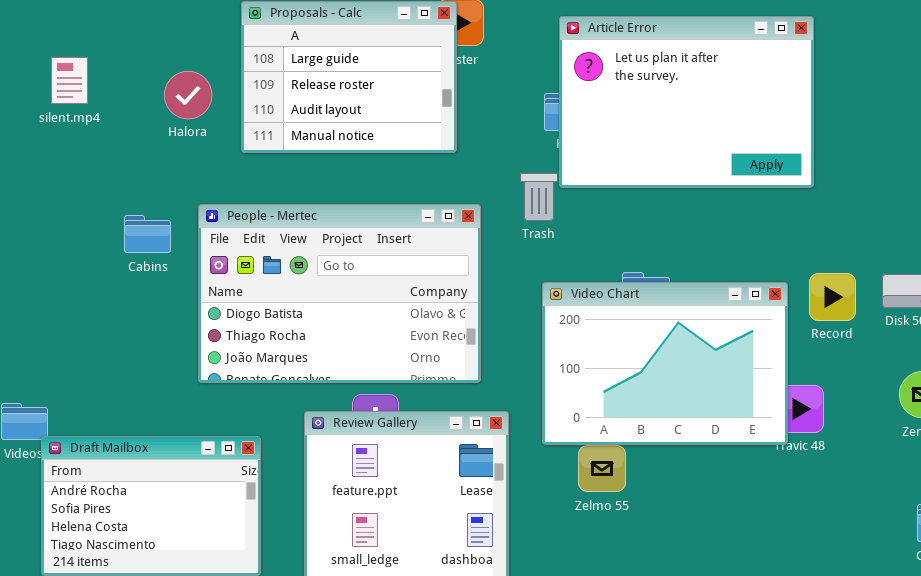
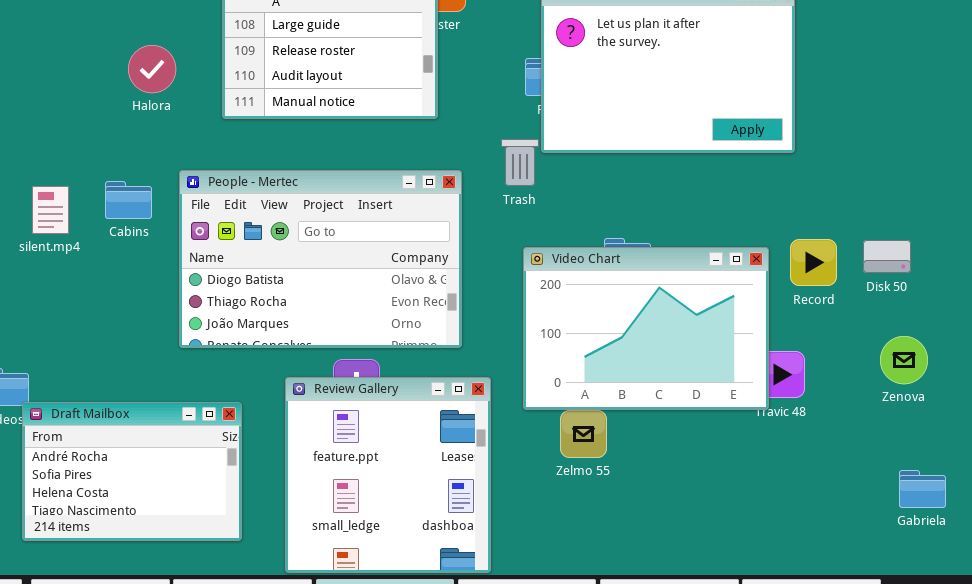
silent.mp4: [51,57,88,104] -> [32,186,69,234], moved
Halora: [164,71,212,119] -> [128,45,176,93], moved

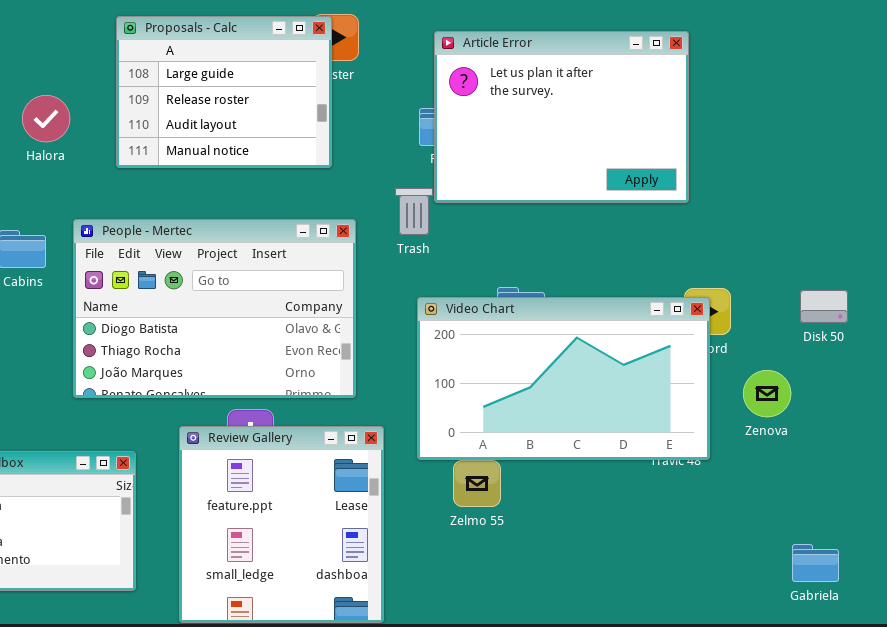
Disk 50: [863,240,911,273] -> [800,290,848,323], moved
Video Chart: [523,247,769,410] -> [417,297,710,460], resized
Zenova: [880,336,928,384] -> [743,370,791,417], moved
Gabriela: [899,470,946,508] -> [792,544,839,582], moved

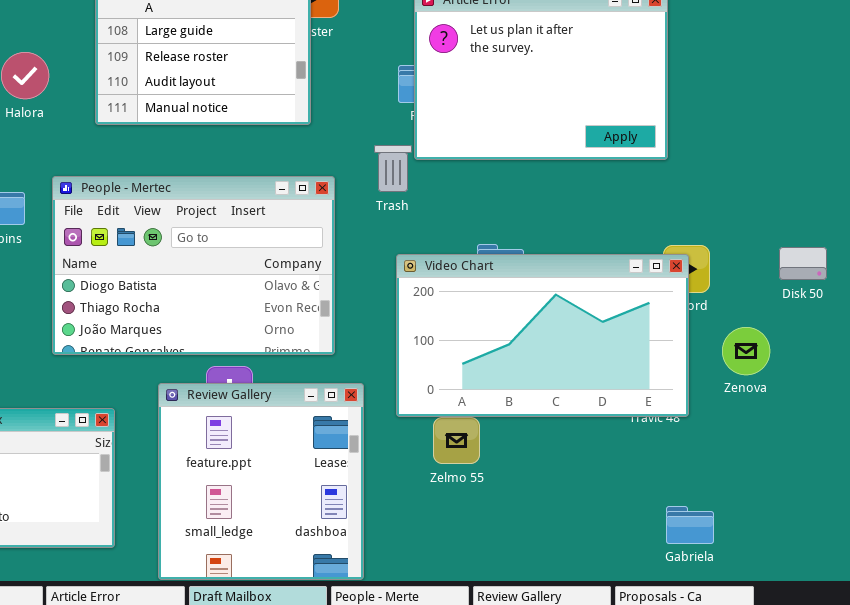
Gabriela: [792,544,839,582] -> [666,506,714,544], moved

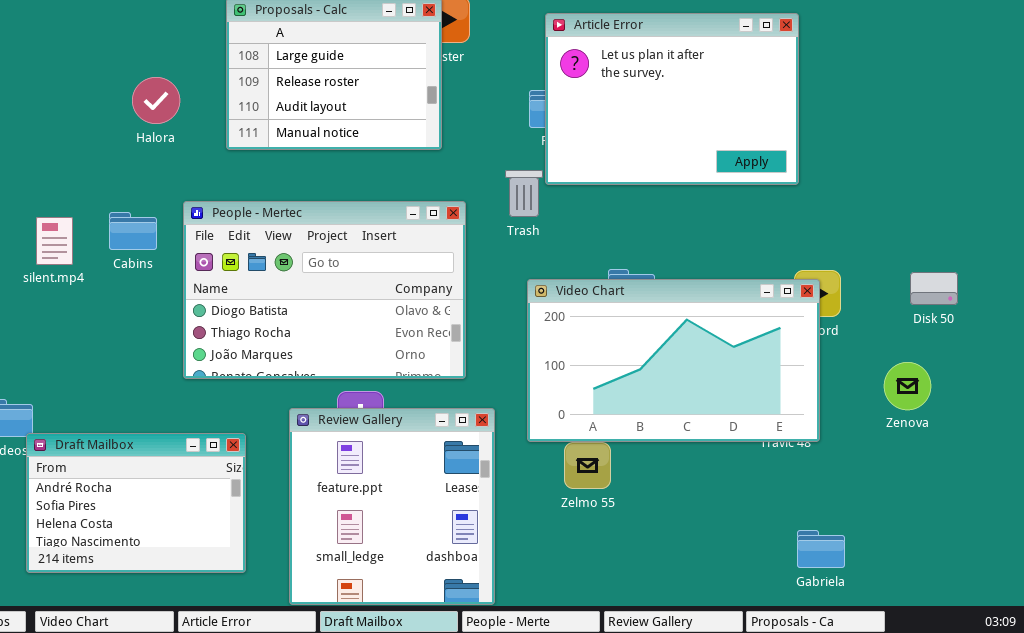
Zenova: [722,327,770,375] -> [884,362,931,410], moved

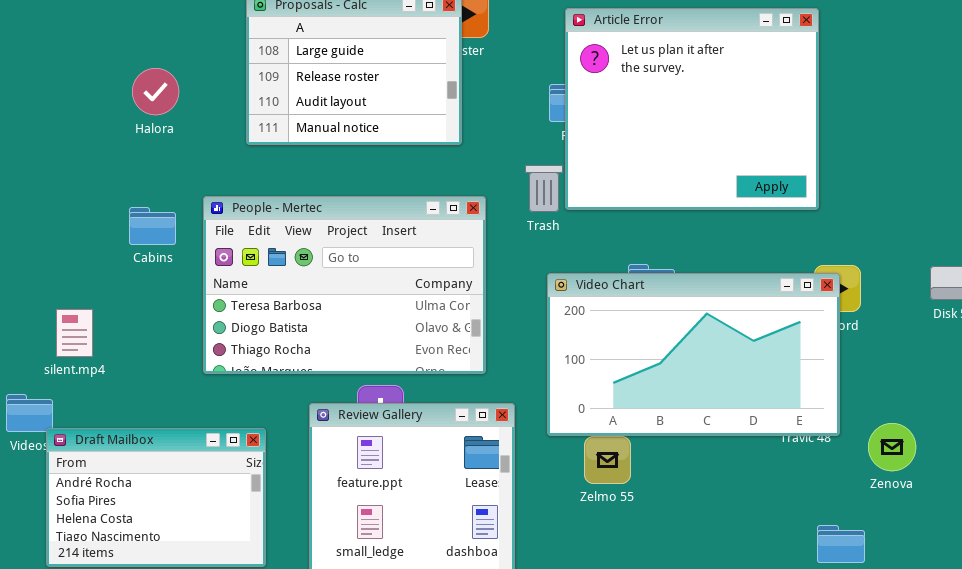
Article Error: [545,13,799,185] -> [565,8,819,210], resized
Halora: [132,77,180,124] -> [132,68,179,115], moved
People - Mertec: [183,201,466,379] -> [203,196,486,374], scrolled up 1 row
silent.mp4: [36,217,73,265] -> [56,309,93,357], moved
Zenova: [884,362,931,410] -> [868,423,916,471], moved

